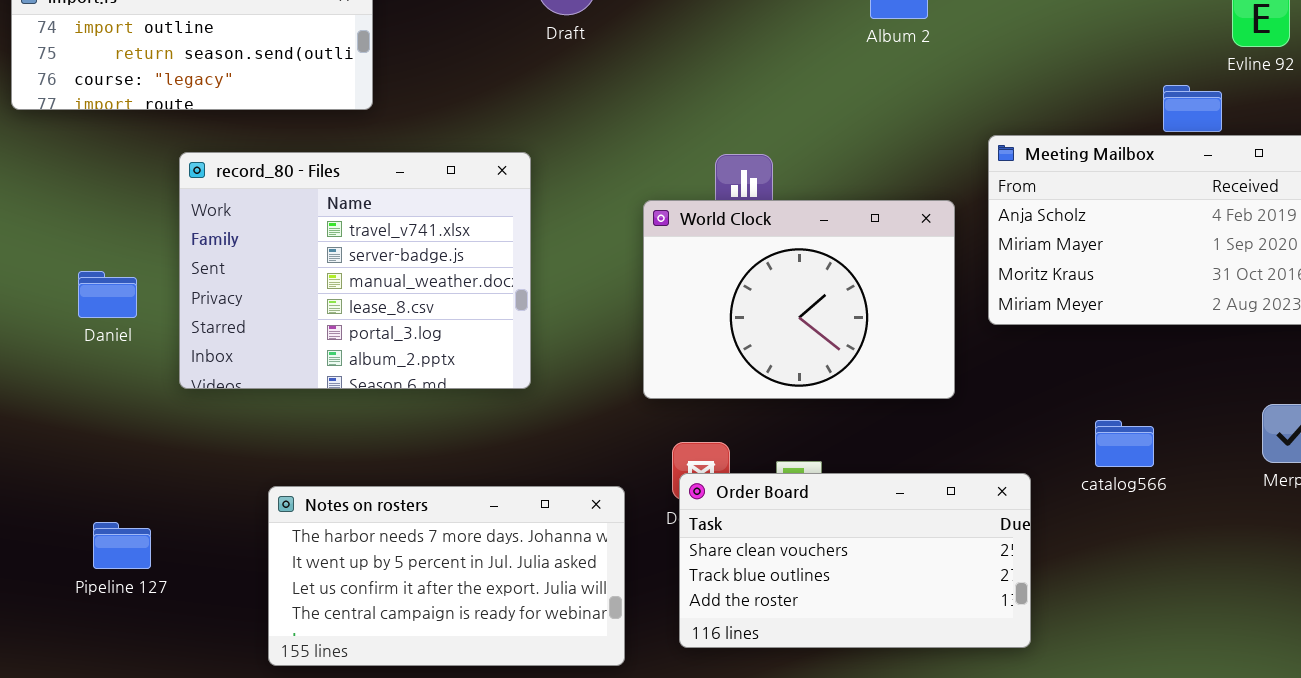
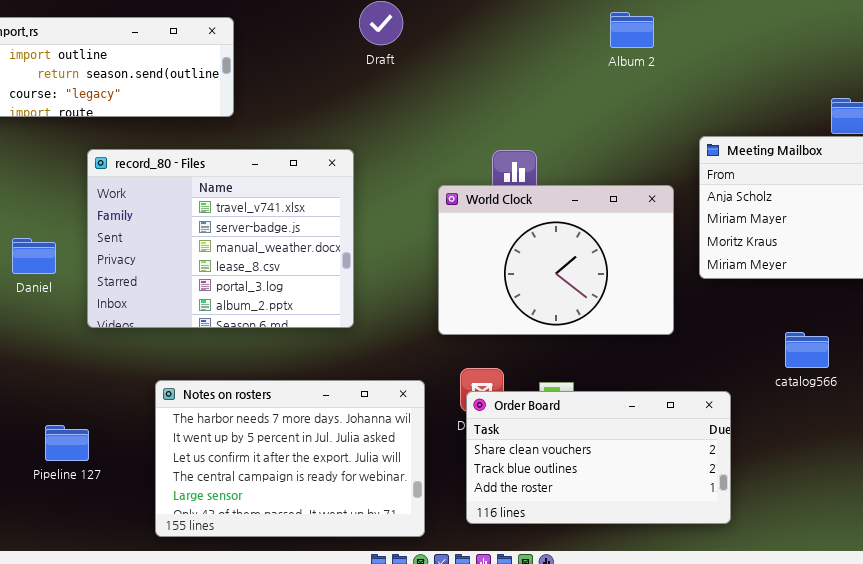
catalog566: [1095,420,1154,467] -> [785,332,829,368], moved
Notes on rosters: [268,486,625,666] -> [155,380,425,537], resized
Pipeline 127: [93,522,151,569] -> [45,425,89,461], moved

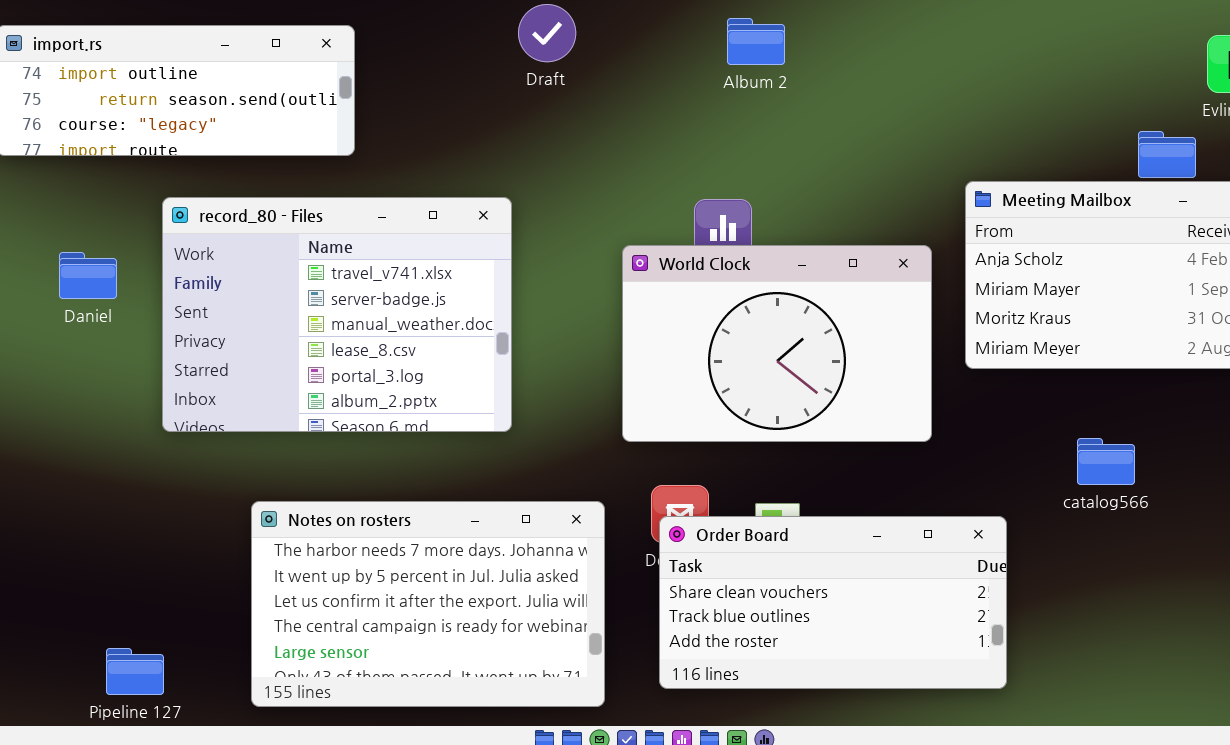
Album 2: [610,12,654,48] -> [727,18,785,65], moved
Daniel: [12,238,56,274] -> [59,252,117,299], moved
Pipeline 127: [45,425,89,461] -> [106,648,164,695], moved

